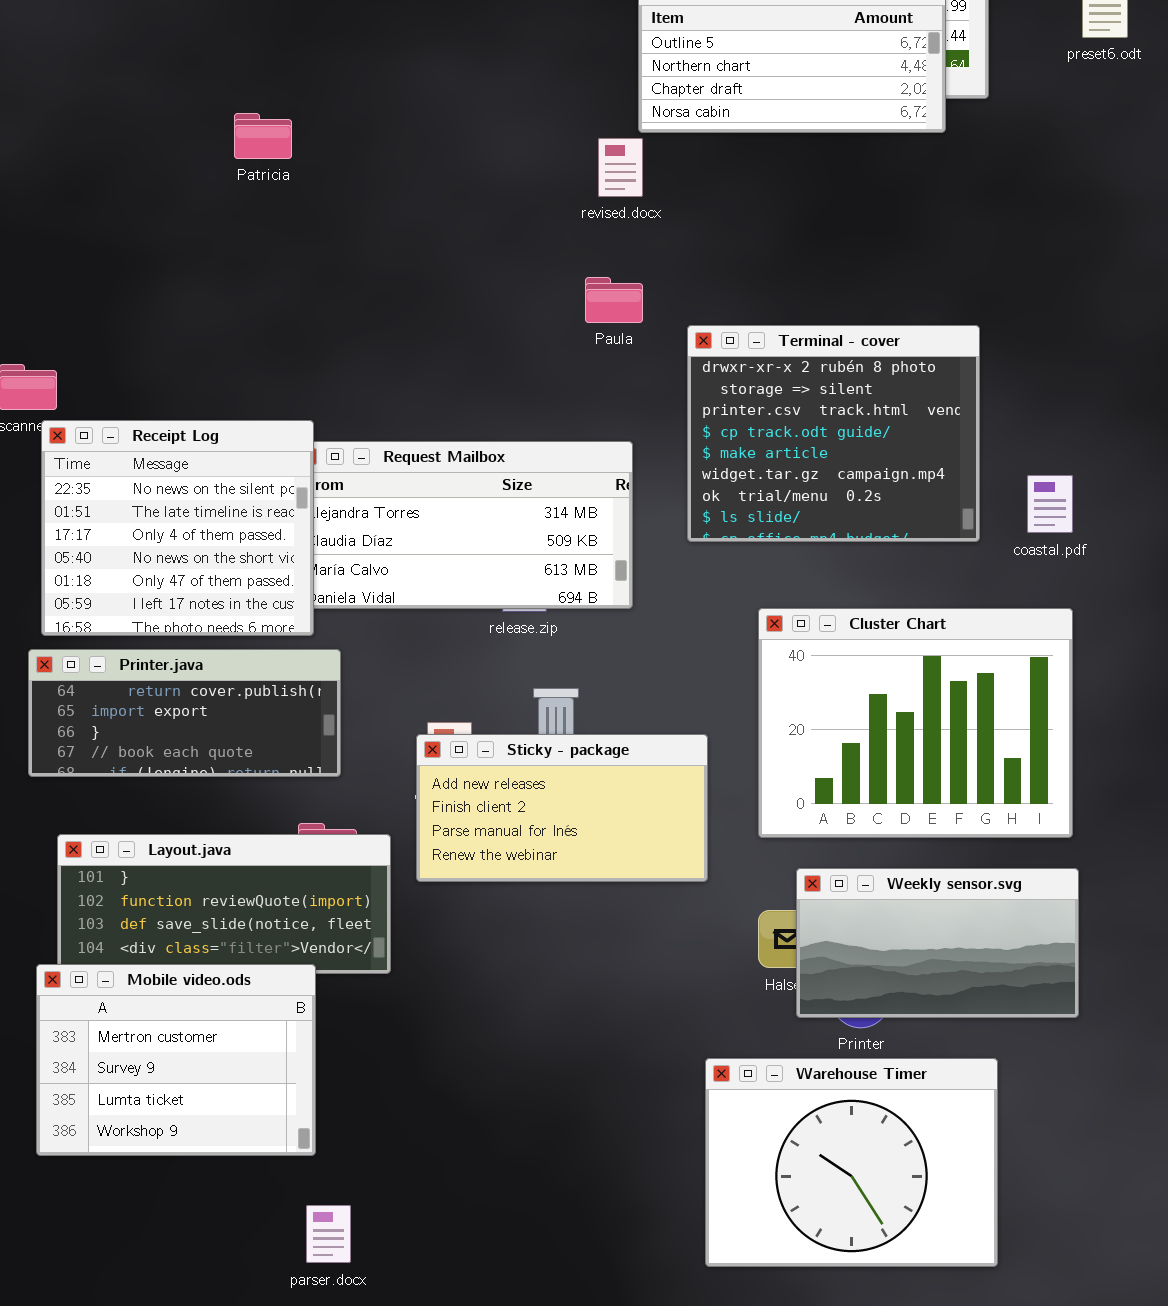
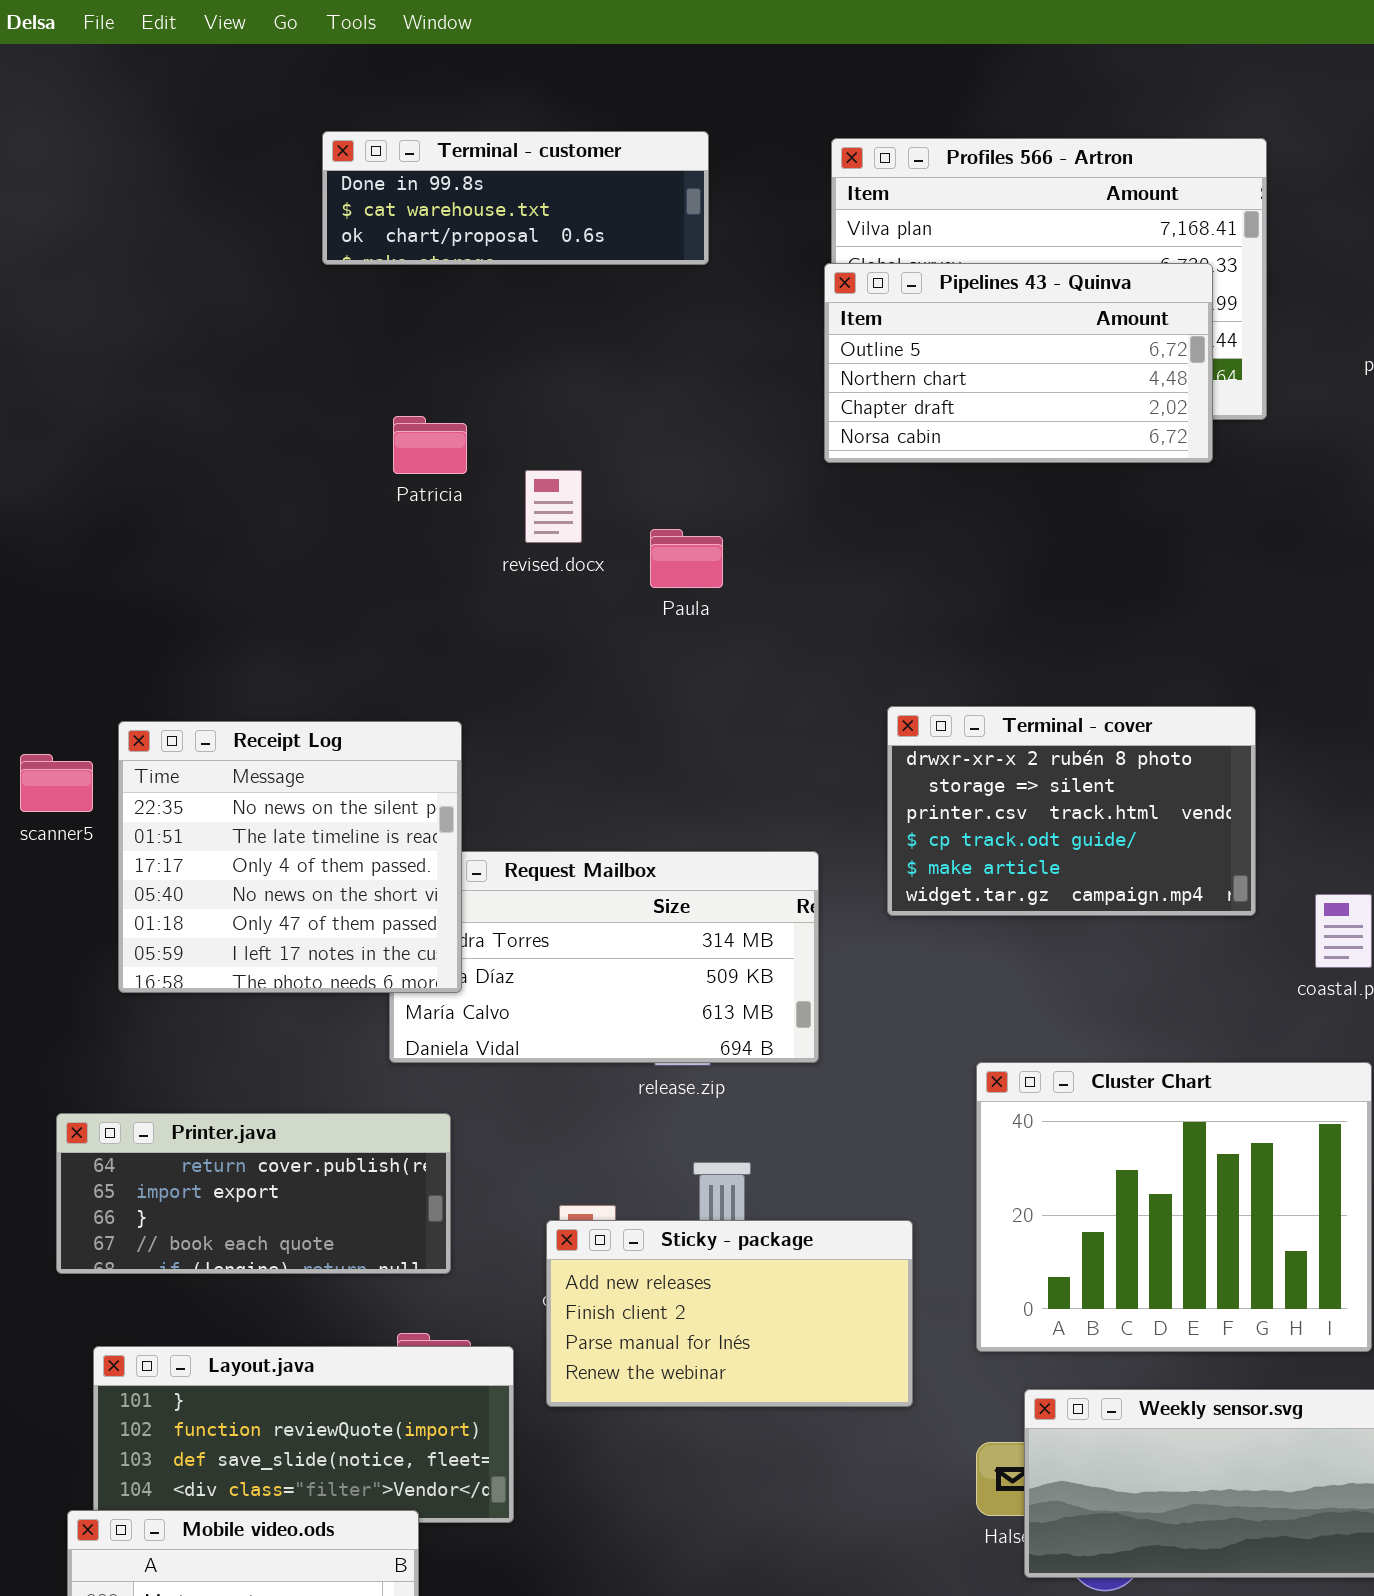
Patricia: [234,113,292,159] -> [393,416,467,474], moved
revised.docx: [598,138,643,197] -> [525,470,582,543], moved
Paula: [585,277,643,323] -> [650,529,723,588], moved
Terminal - cover: [687,325,980,542] -> [887,706,1256,916], resized
Receipt Log: [41,420,314,636] -> [118,721,462,993], moved

